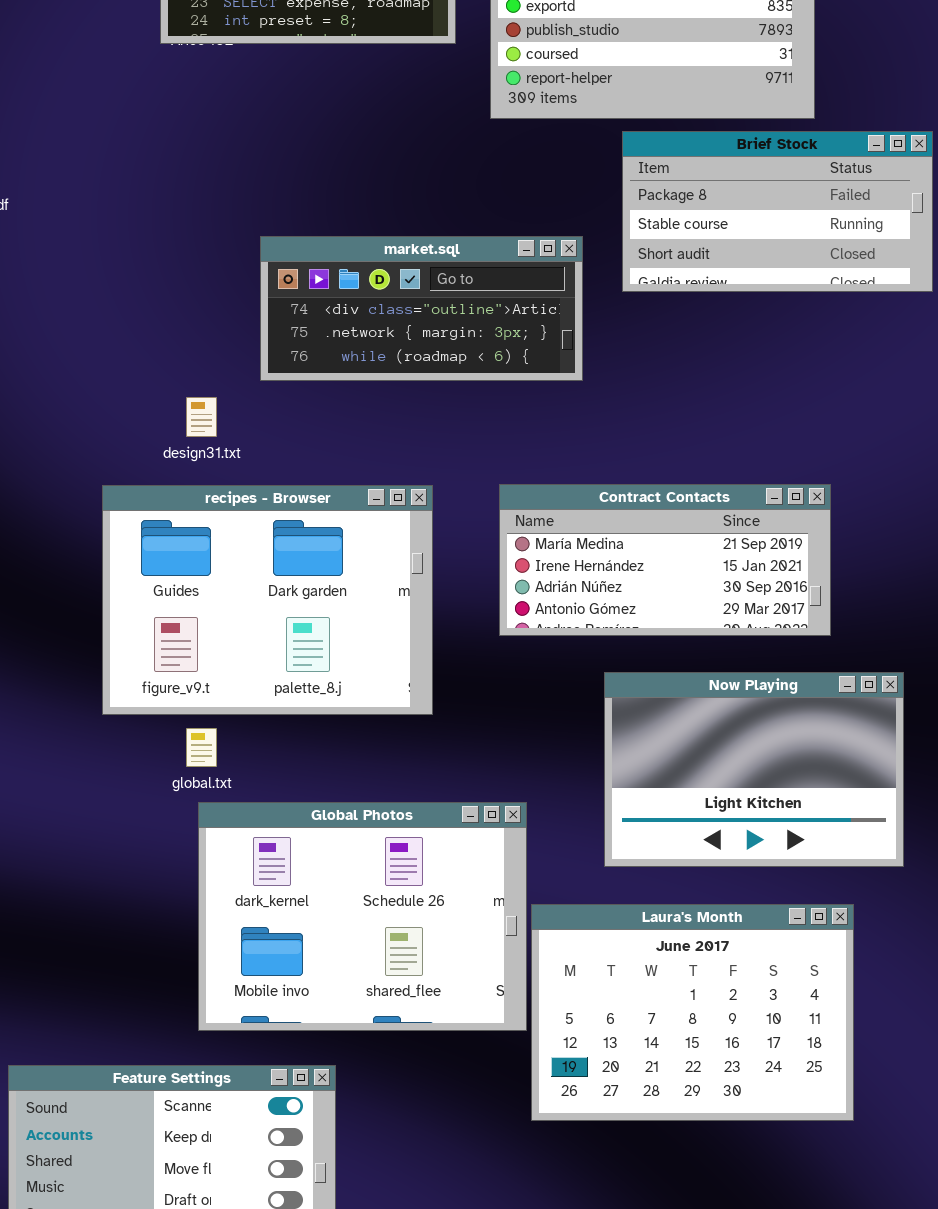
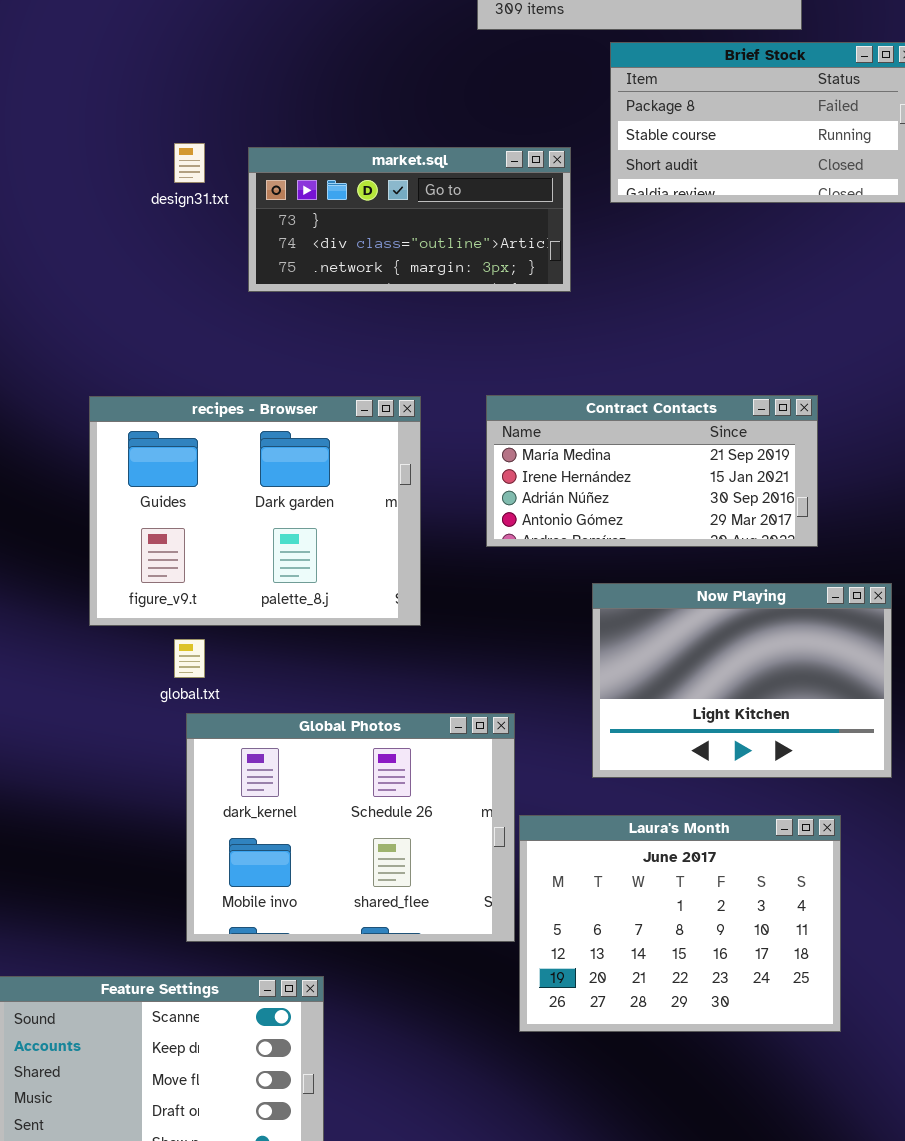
market.sql: [260,236,583,381] -> [248,147,571,292], scrolled up 1 row
design31.txt: [186,397,217,437] -> [174,143,205,183], moved

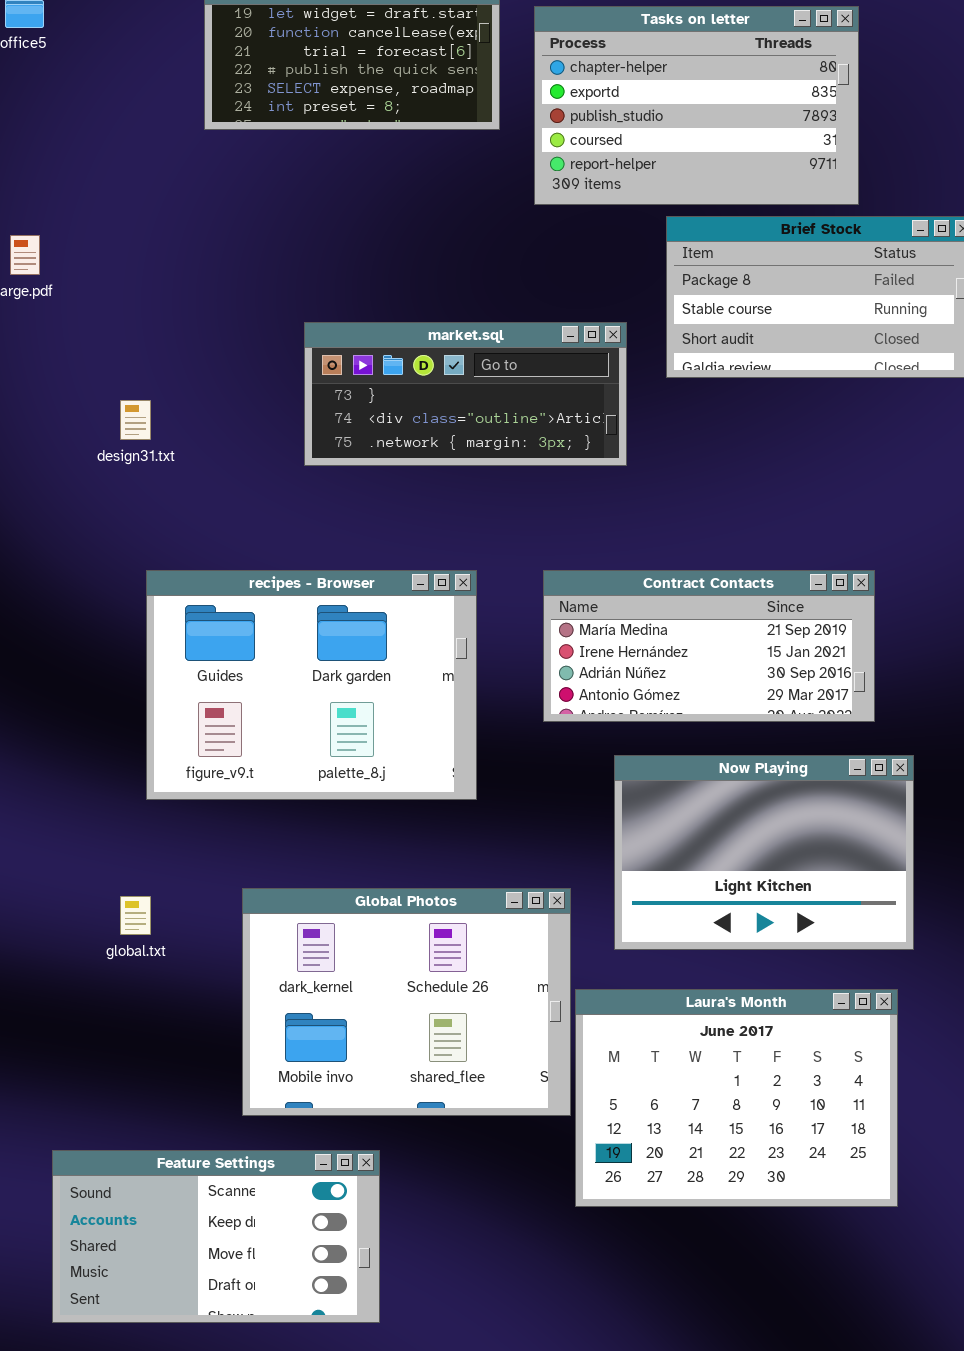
design31.txt: [174,143,205,183] -> [120,400,151,440], moved
Now Playing: [592,583,892,778] -> [614,755,914,950], moved
global.txt: [174,639,205,678] -> [120,896,151,935], moved

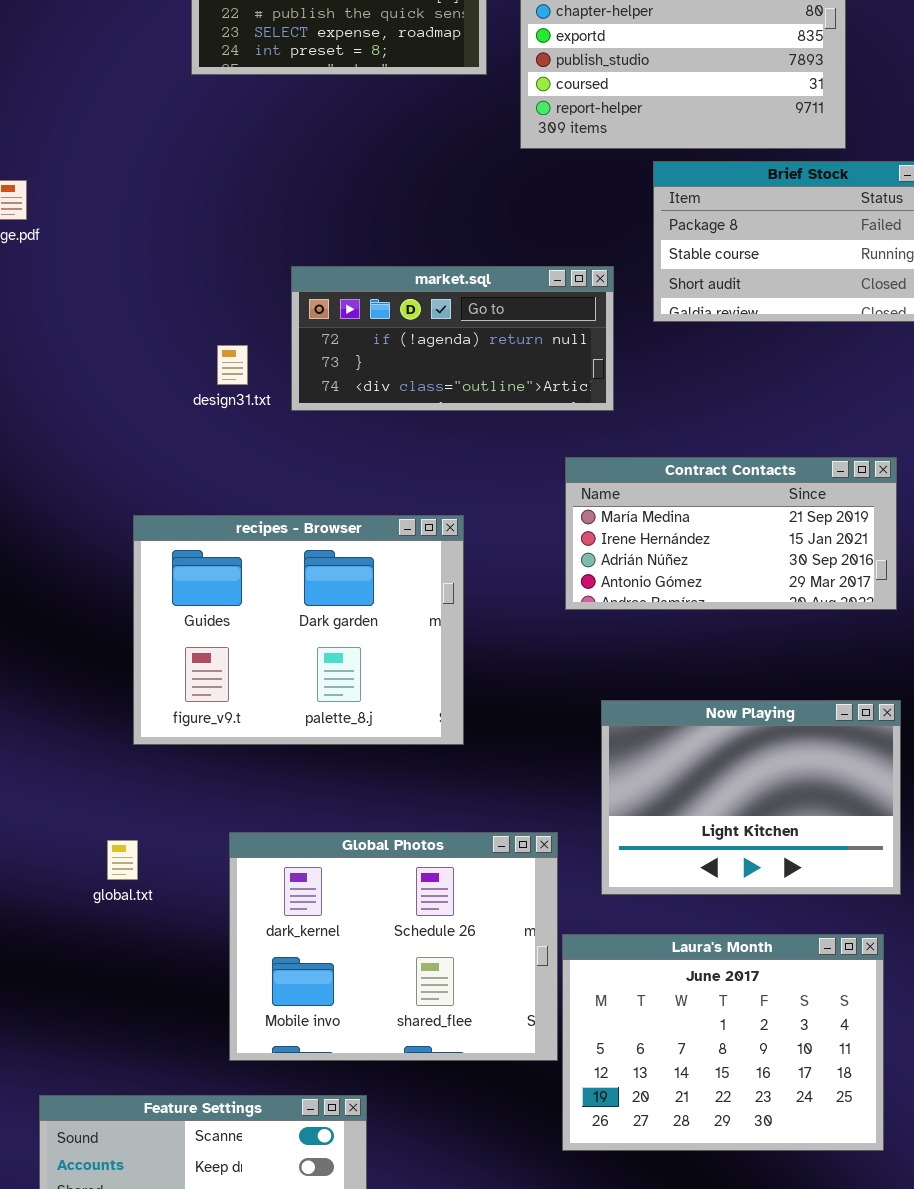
market.sql: [304,322,627,466] -> [291,266,614,411], scrolled up 1 row
design31.txt: [120,400,151,440] -> [217,345,248,385], moved
Contract Contacts: [543,570,875,722] -> [565,457,897,610], moved

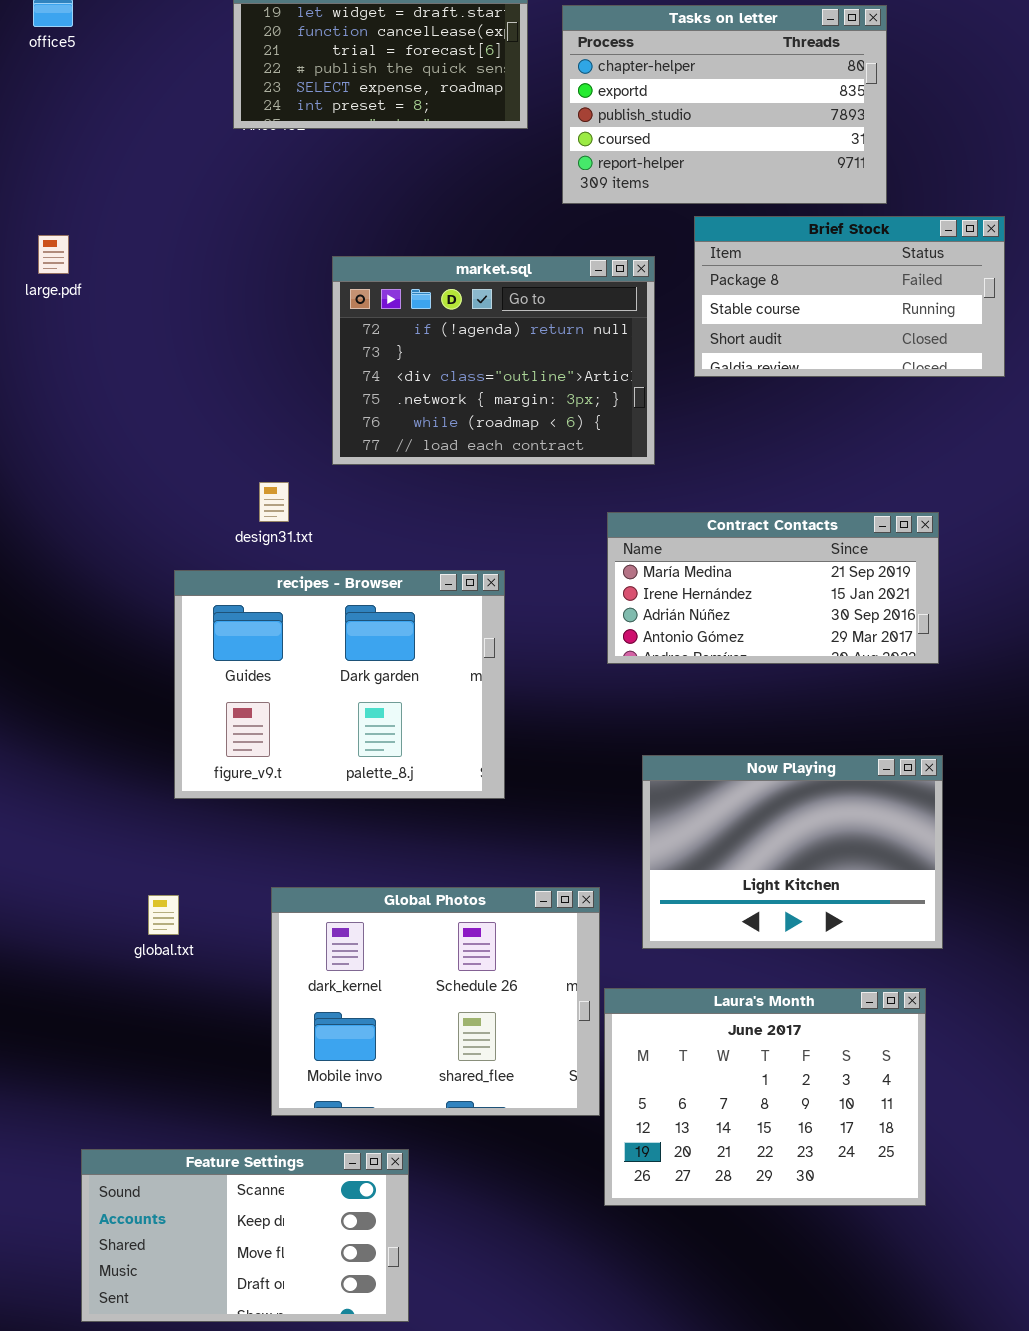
market.sql: [291,266,614,411] -> [332,256,655,465], resized
design31.txt: [217,345,248,385] -> [259,482,289,522], moved

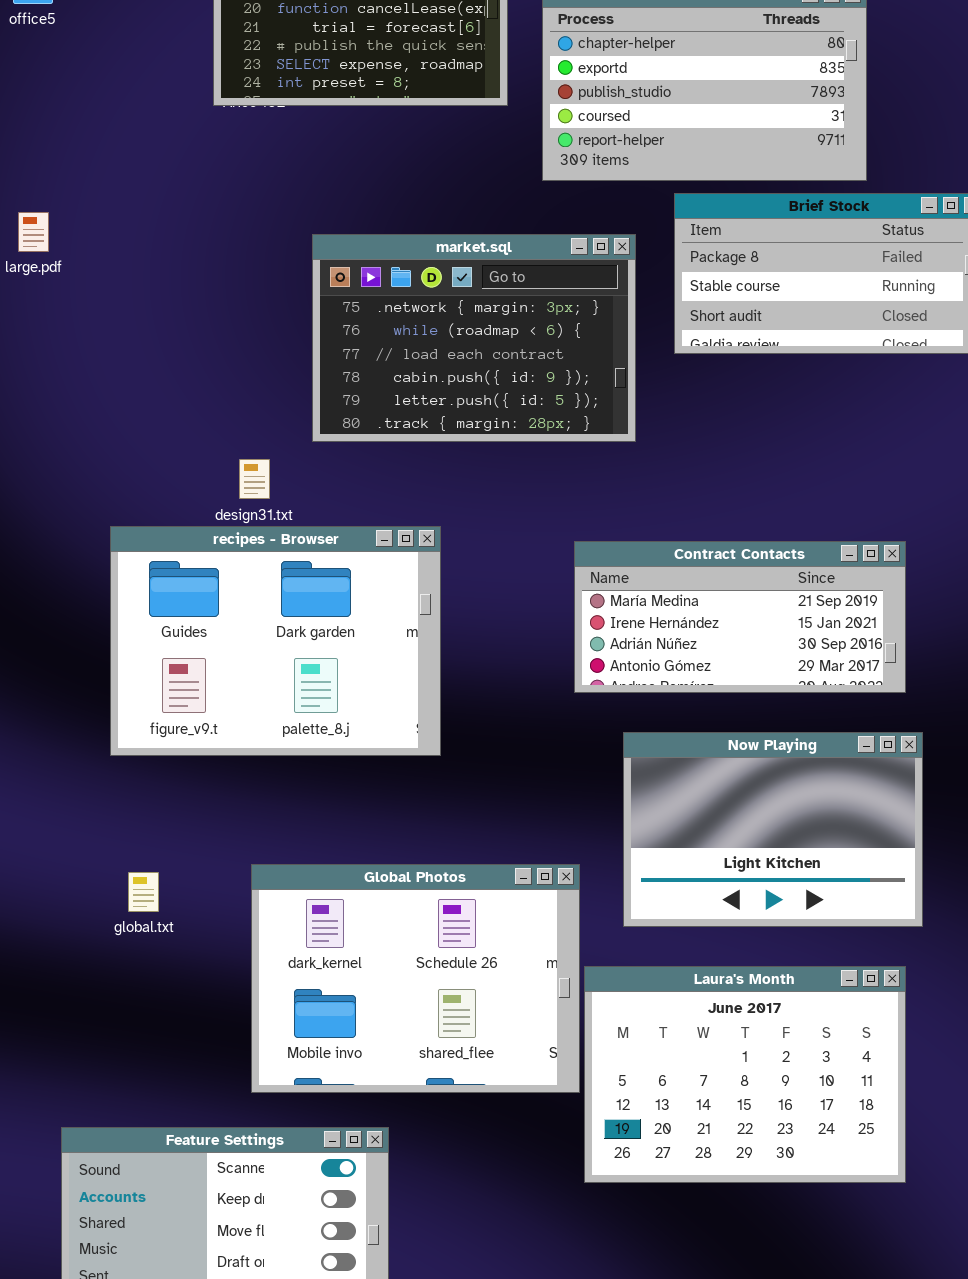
market.sql: [332,256,655,465] -> [312,234,636,442], scrolled down 3 rows
Contract Contacts: [607,512,939,664] -> [574,541,906,693], moved
recipes - Browser: [174,570,505,799] -> [110,526,441,756], moved

